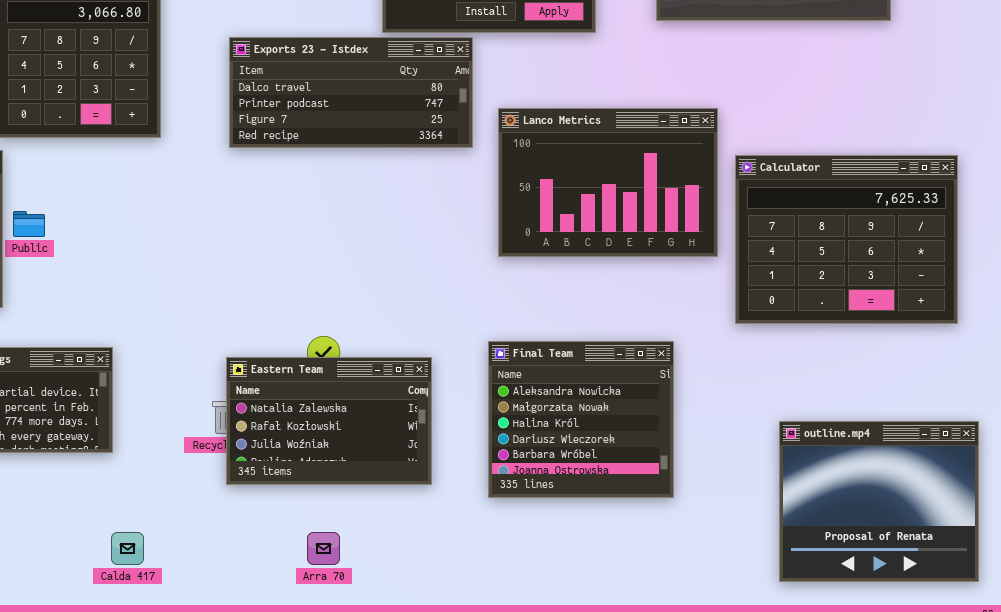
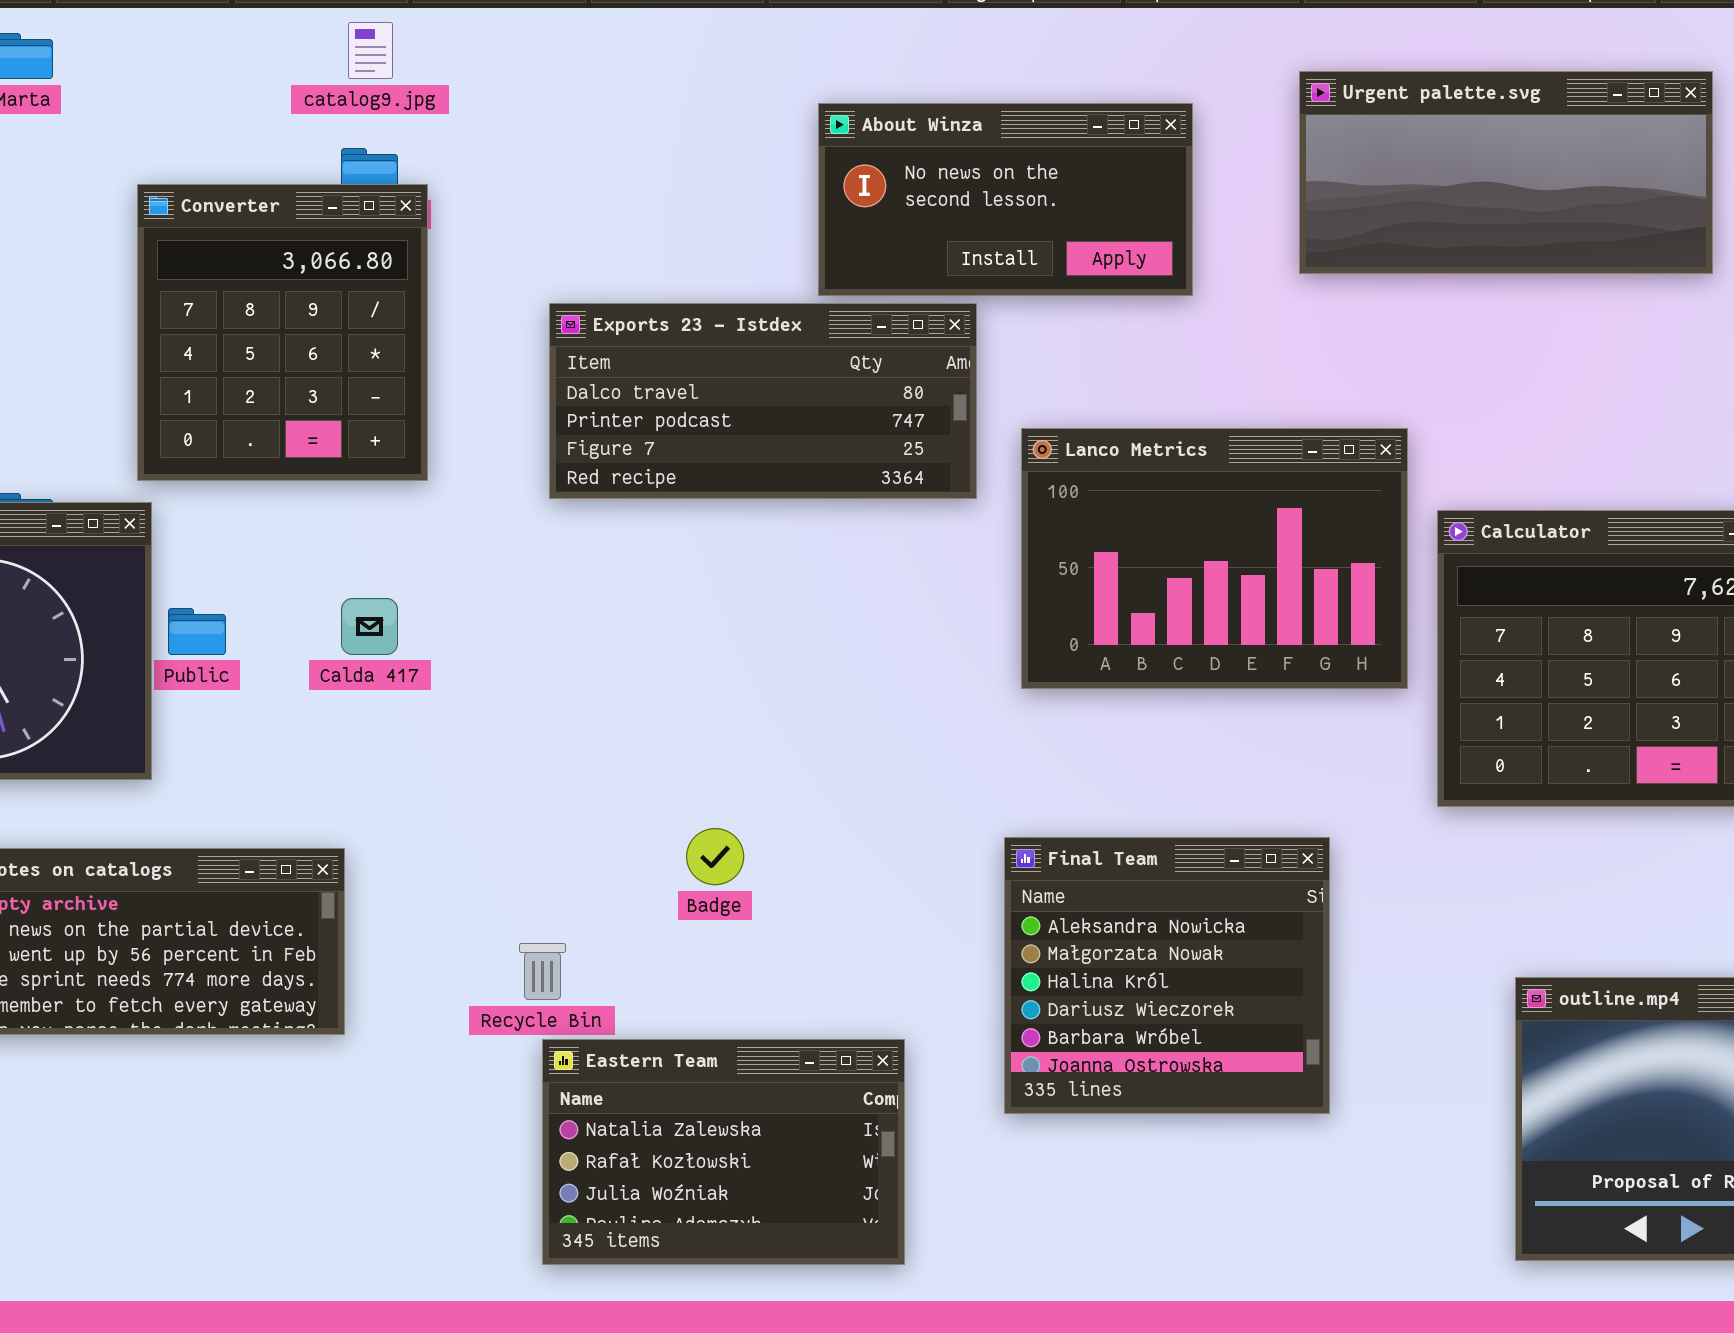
Eastern Team: [226,357,432,485] -> [542,1039,905,1265], moved
Calda 417: [111,532,144,565] -> [341,598,398,655], moved

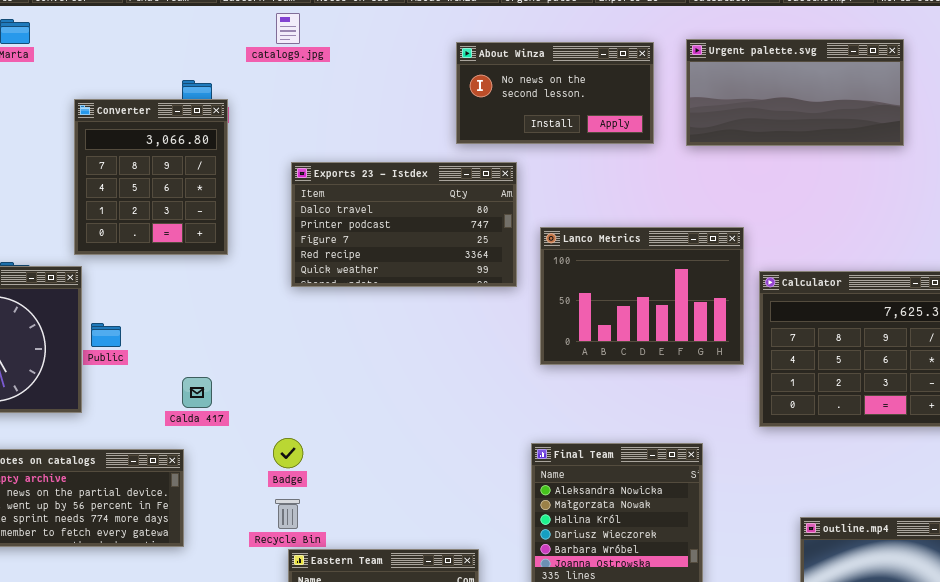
catalog9.jpg: [348,22,393,79] -> [276,13,300,44], moved
About Winza: [818,103,1193,296] -> [456,42,654,144], moved
Exports 23 - Istdex: [549,303,977,499] -> [291,162,517,287], resized
Calda 417: [341,598,398,655] -> [182,377,212,408], moved
Badge: [686,828,744,885] -> [273,438,303,468], moved

